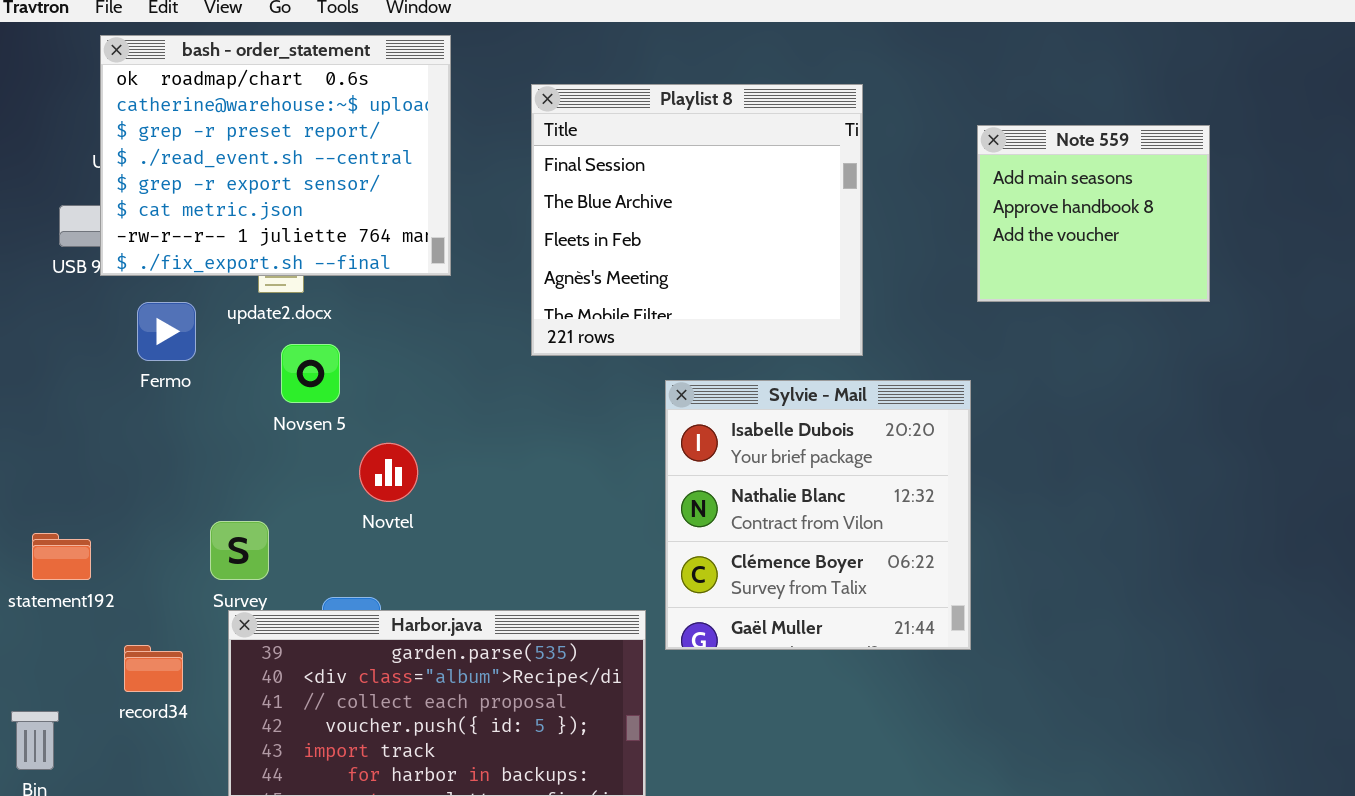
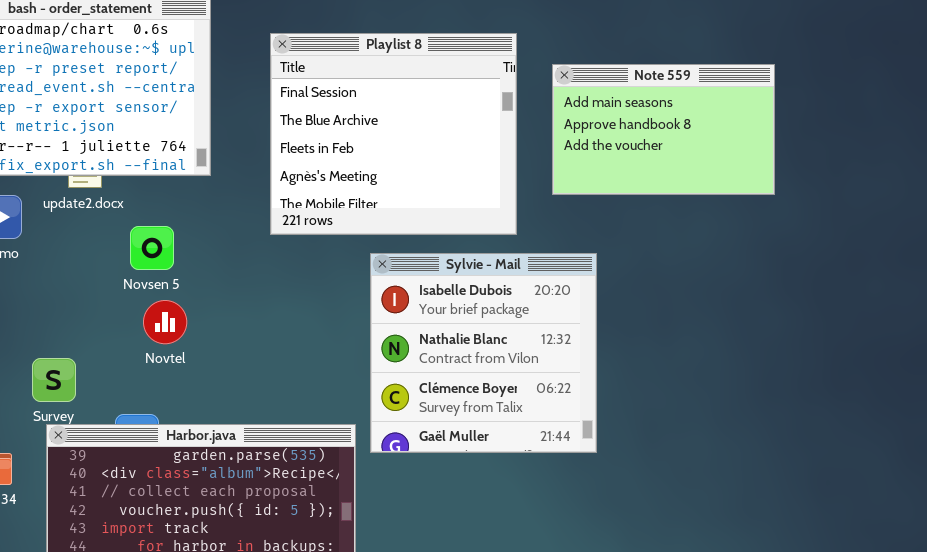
Note 559: [977,125,1210,302] -> [552,64,775,195], resized
Novsen 5: [281,344,340,403] -> [130,226,174,270], moved

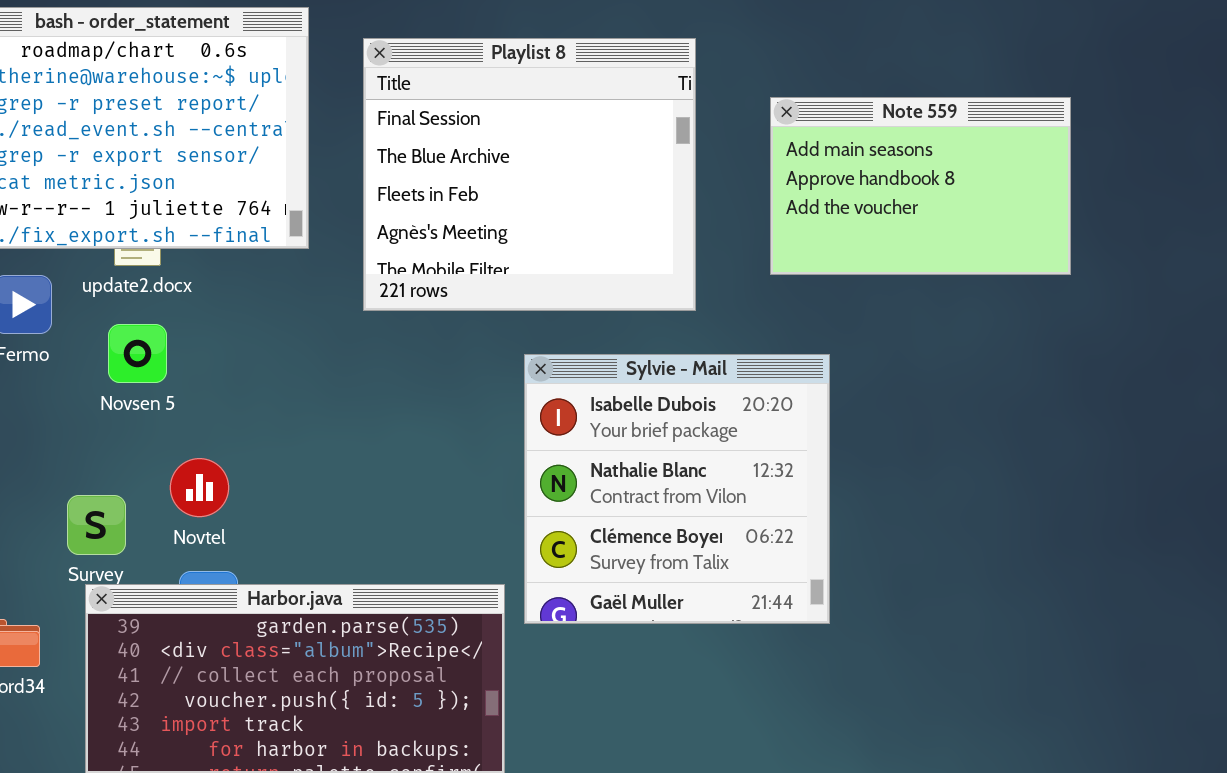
Playlist 8: [270,33,517,235] -> [363,38,696,311], moved
Novsen 5: [130,226,174,270] -> [108,324,167,383], moved
Novtel: [143,300,187,344] -> [170,458,229,517], moved

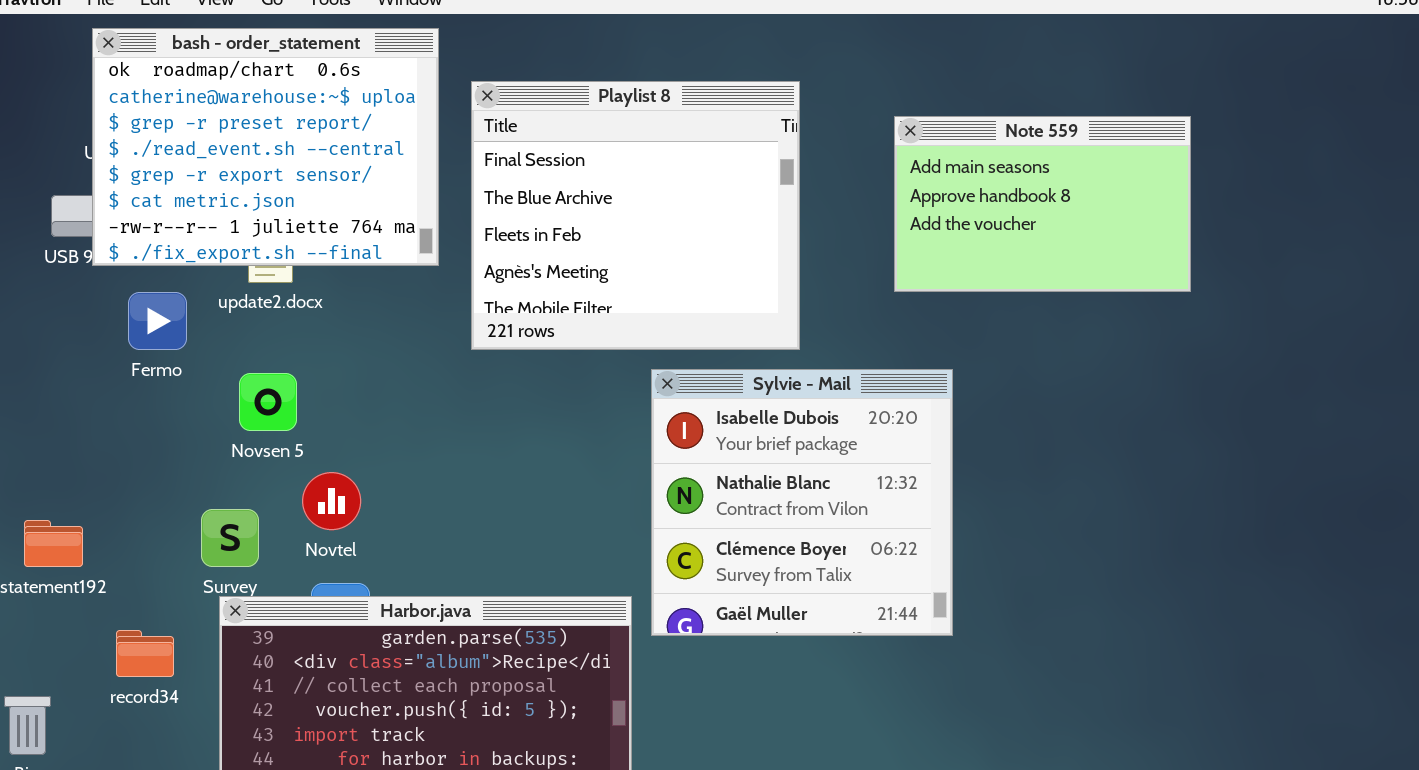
Playlist 8: [363,38,696,311] -> [471,81,800,350], moved
Novsen 5: [108,324,167,383] -> [239,373,297,431], moved

